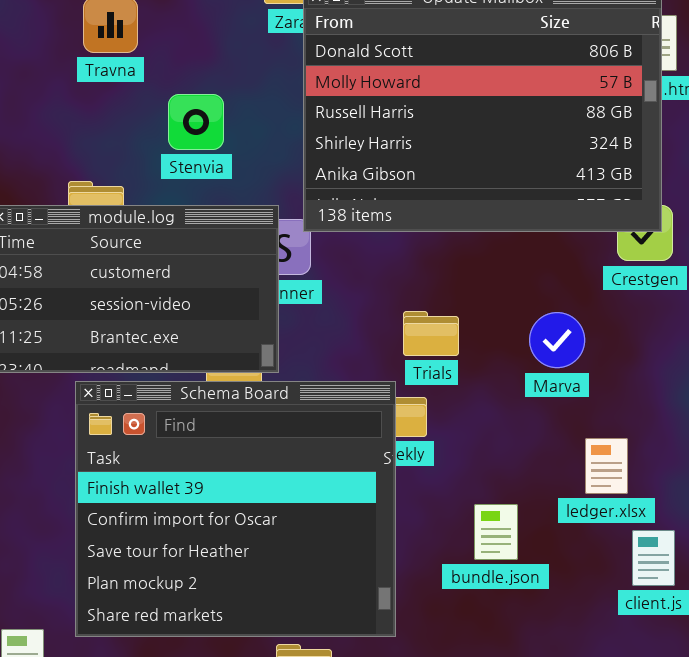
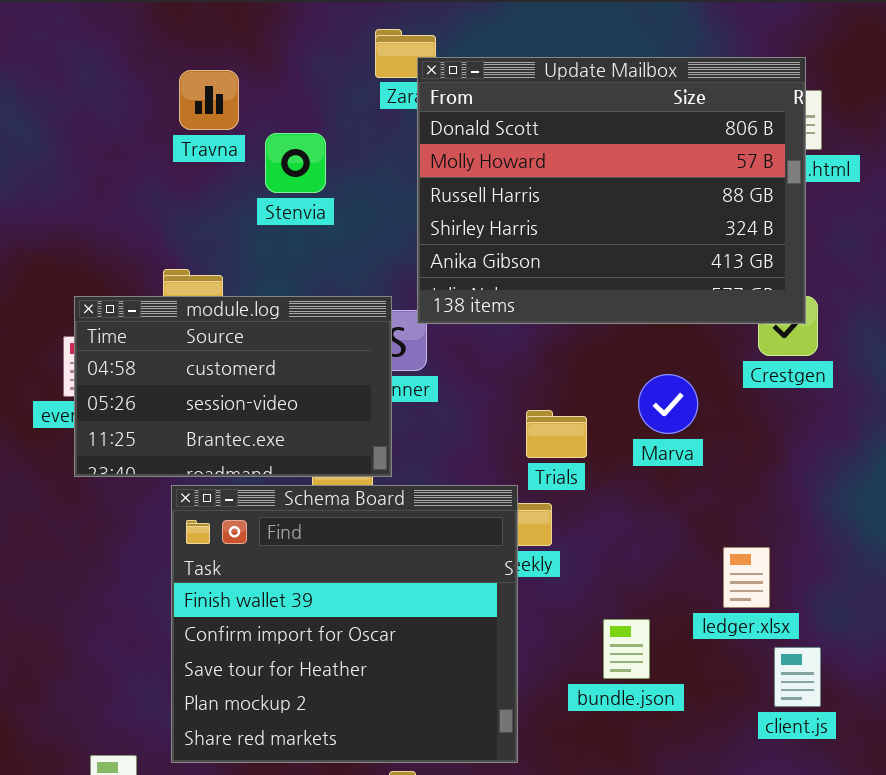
Stenvia: [168,94,224,150] -> [265,133,326,193], moved
Marva: [529,312,585,368] -> [638,374,698,434], moved

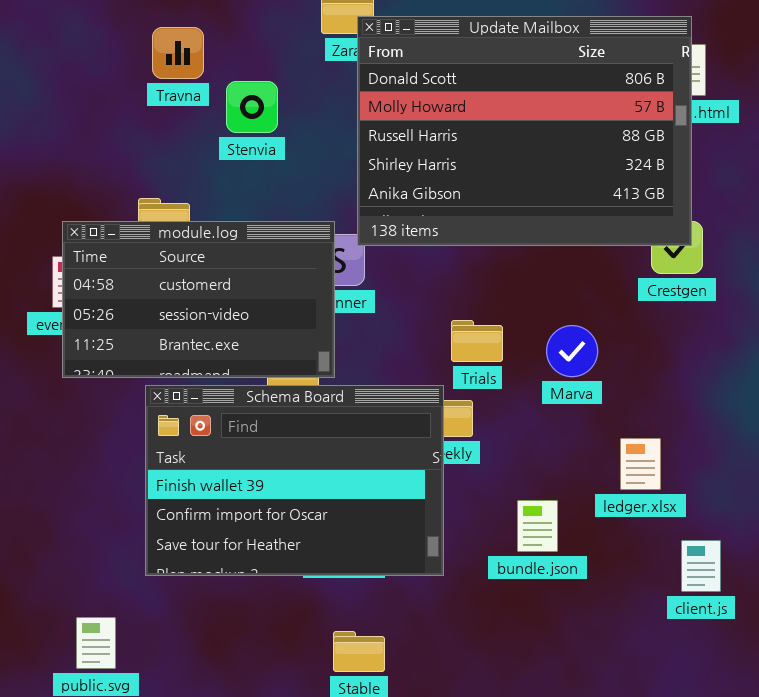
Marva: [638,374,698,434] -> [546,325,598,377], moved
Schema Board: [171,485,518,763] -> [145,385,444,576], resized
client.js: [774,647,821,707] -> [681,540,721,592], moved

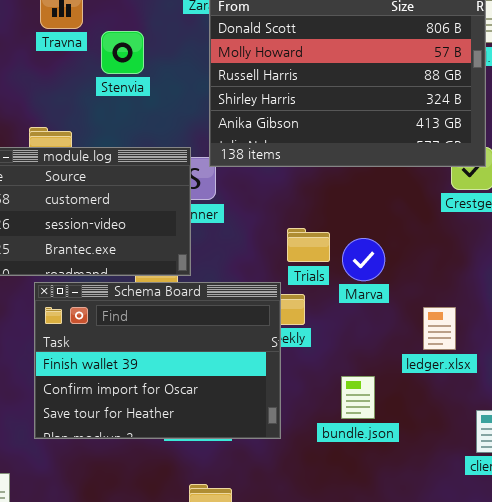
Marva: [546,325,598,377] -> [342,238,385,281], moved
ledger.xlsx: [620,438,661,490] -> [423,307,456,350], moved

